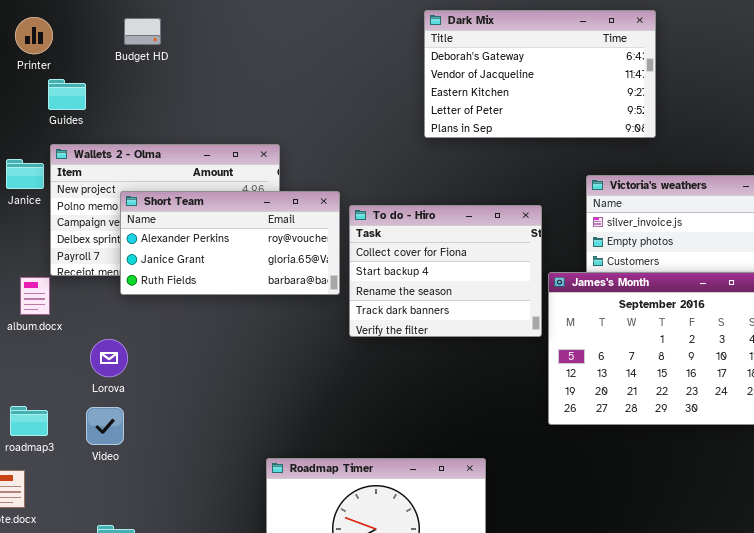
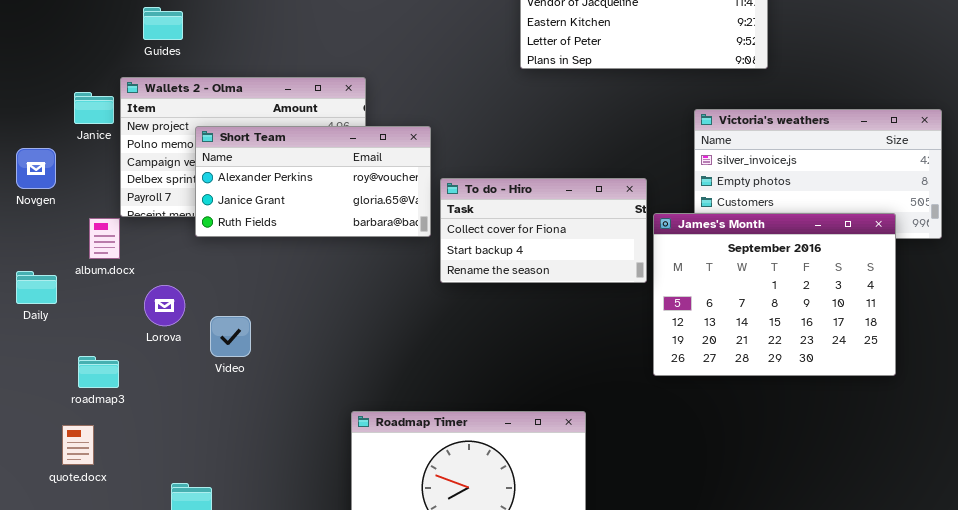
Guides: [48,79,86,110] -> [143,7,183,40], moved
To do - Hiro: [349,205,542,337] -> [440,178,647,283], resized
Lorova: [90,339,128,377] -> [144,285,185,326], moved
Video: [86,407,124,445] -> [210,316,251,357], moved

